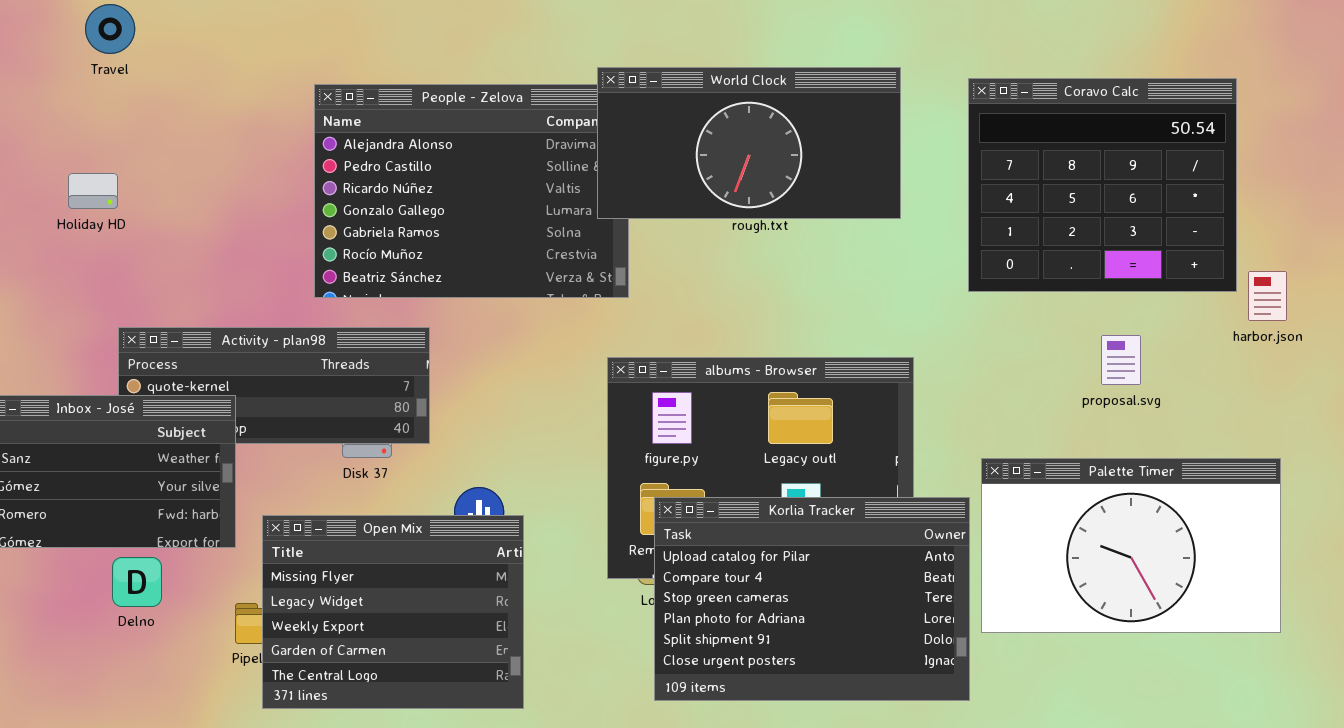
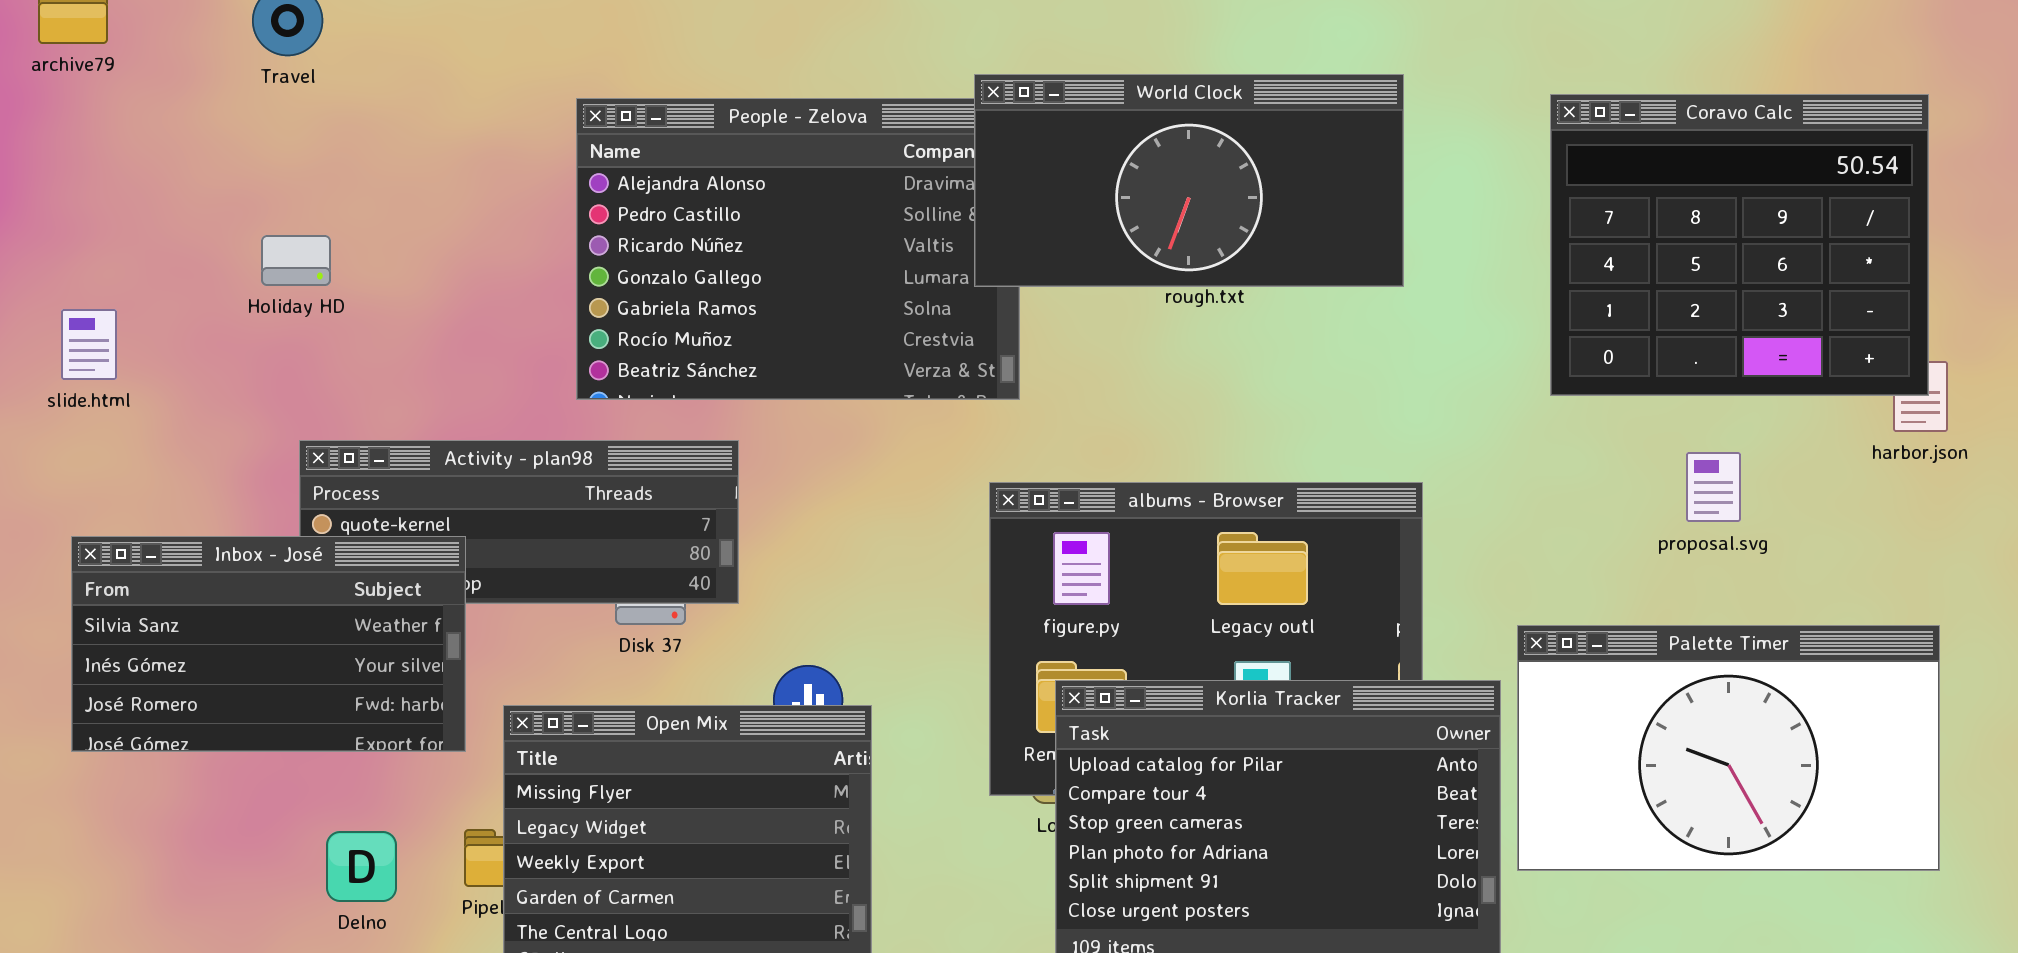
Coravo Calc: [968,78,1237,292] -> [1550,94,1929,396], moved
Holiday HD: [68,173,118,209] -> [261,235,331,286], moved
Delno: [112,557,162,607] -> [326,831,397,902], moved

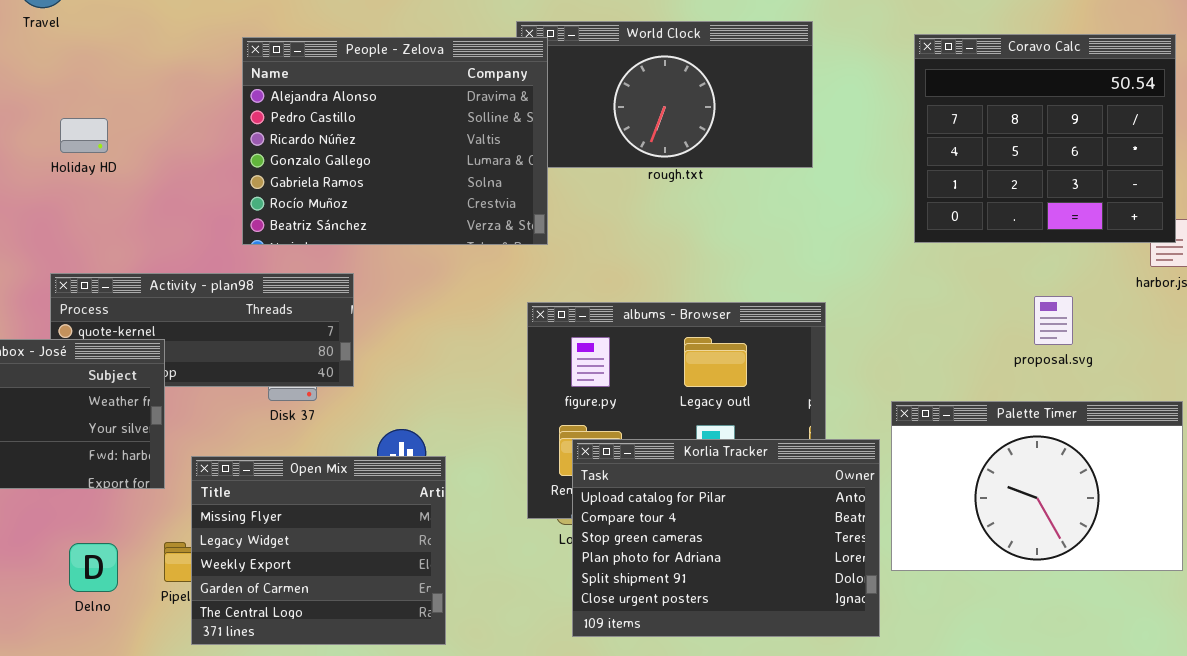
People - Zelova: [576,98,1020,400] -> [242,37,548,245], raised
Holiday HD: [261,235,331,286] -> [60,118,108,153], moved
proposal.svg: [1686,452,1741,522] -> [1034,296,1073,345], moved

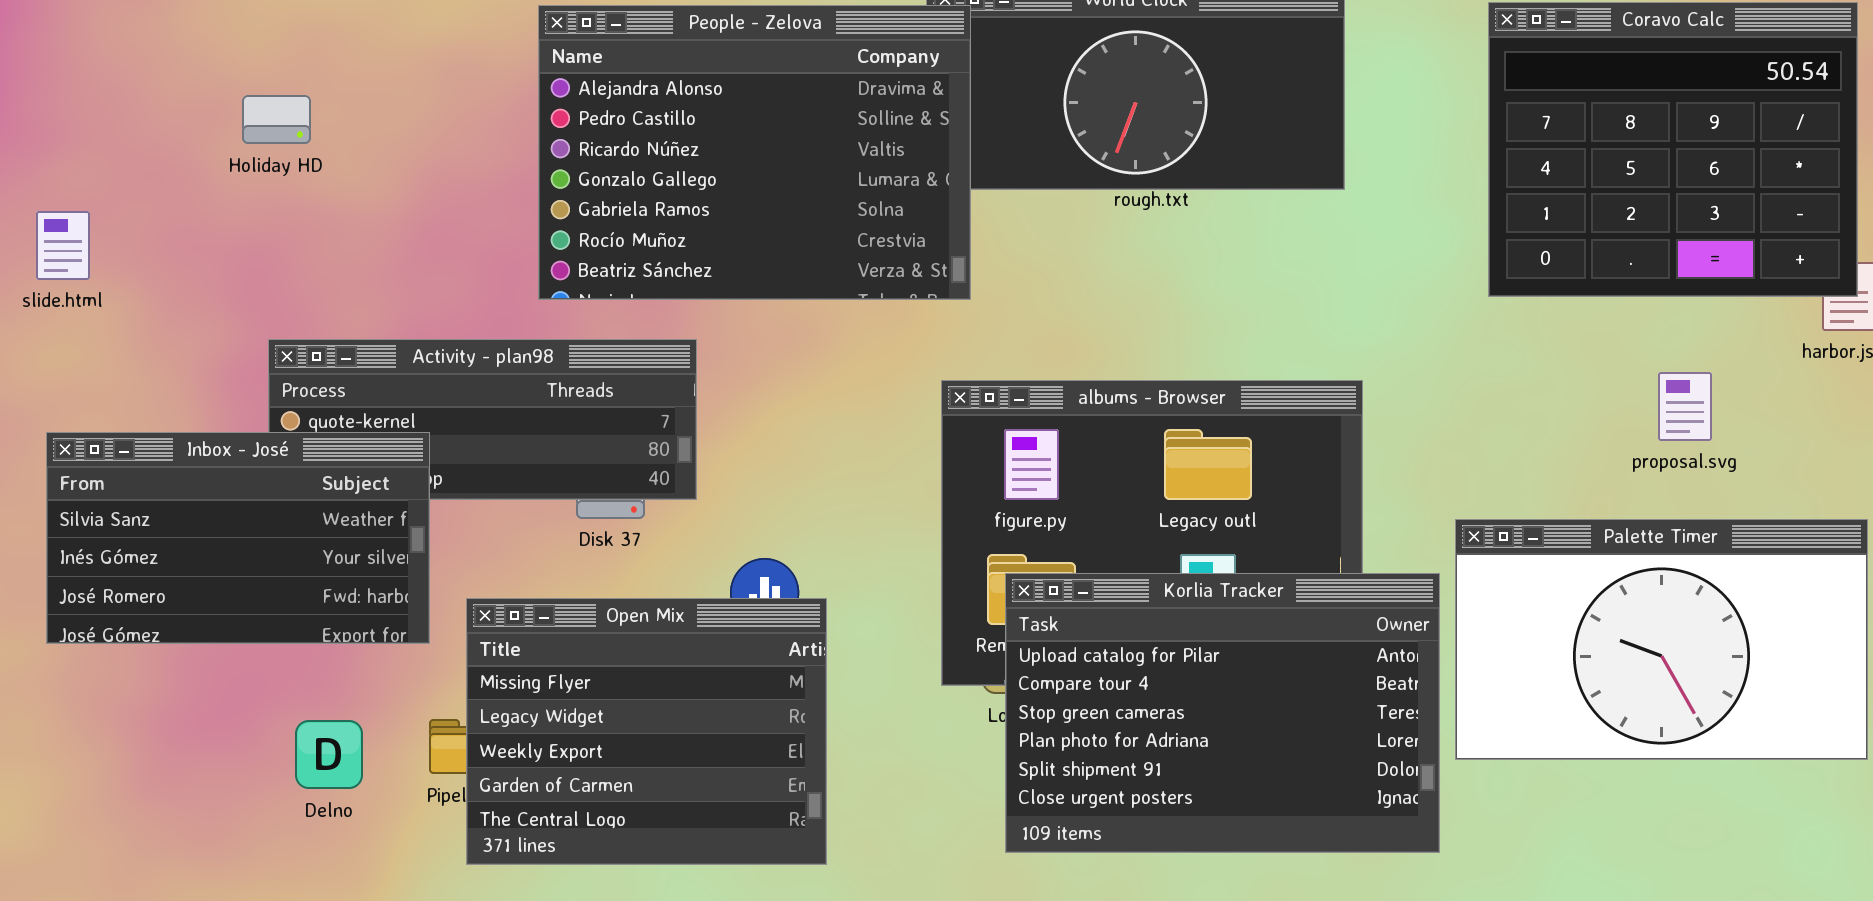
Holiday HD: [60,118,108,153] -> [242,95,311,144], moved

